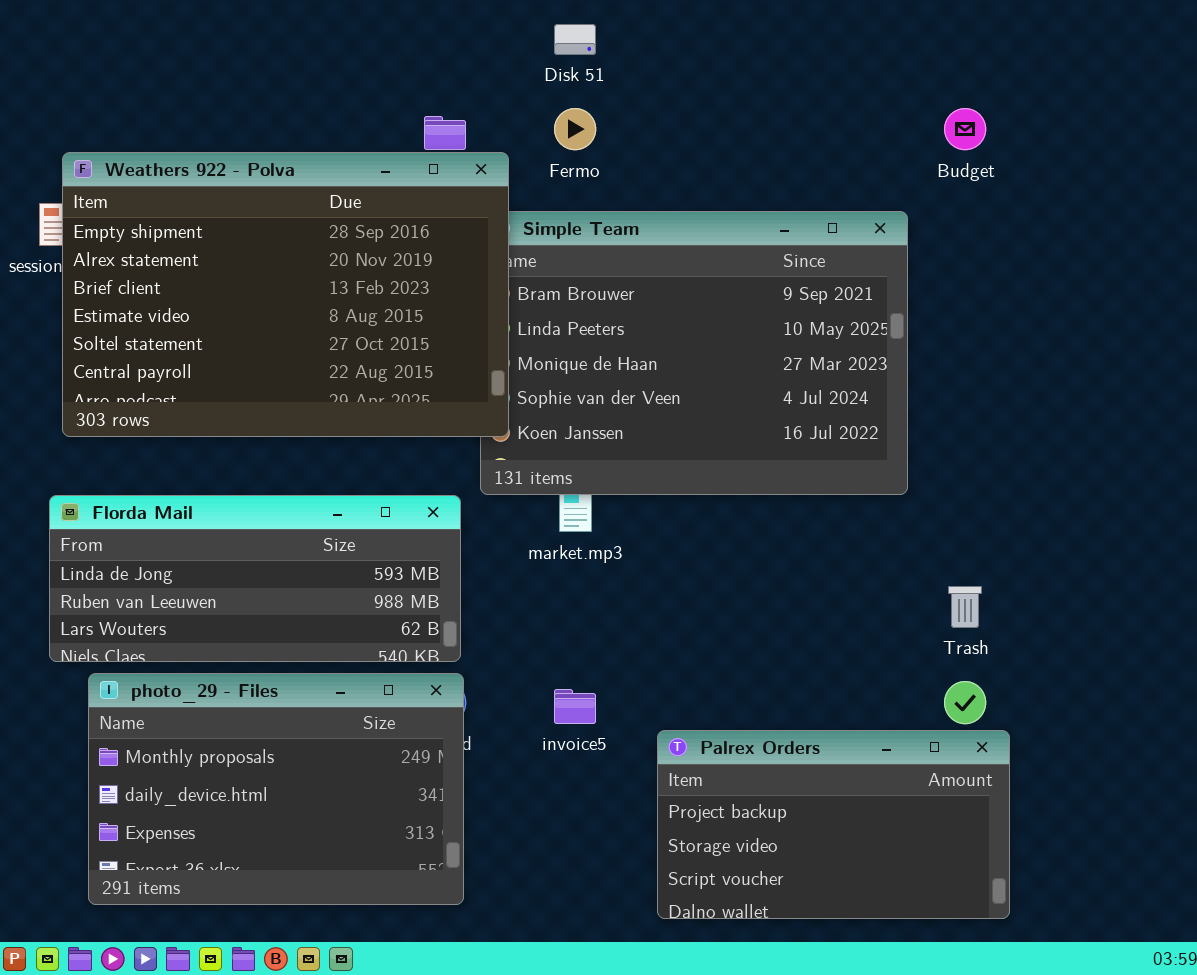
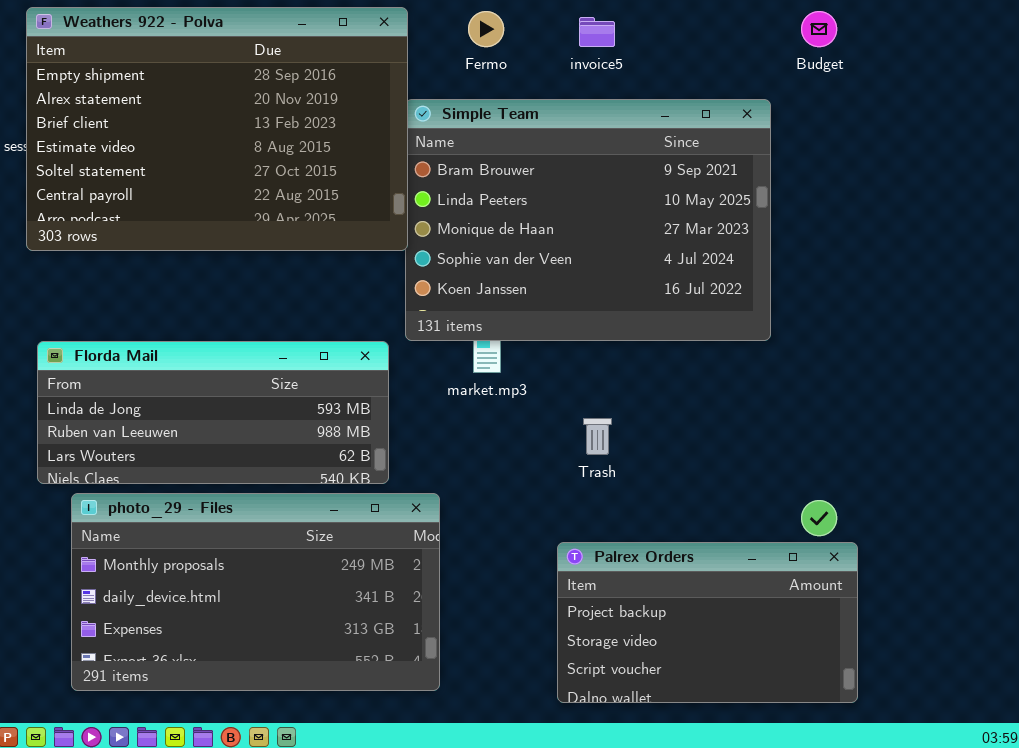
Weathers 922 - Polva: [62,152,509,437] -> [26,7,408,251], moved
Trash: [948,586,982,628] -> [583,418,612,455], moved
photo_29 - Files: [88,673,464,905] -> [71,493,440,691], resized
invoice5: [554,689,596,724] -> [579,17,615,47], moved

